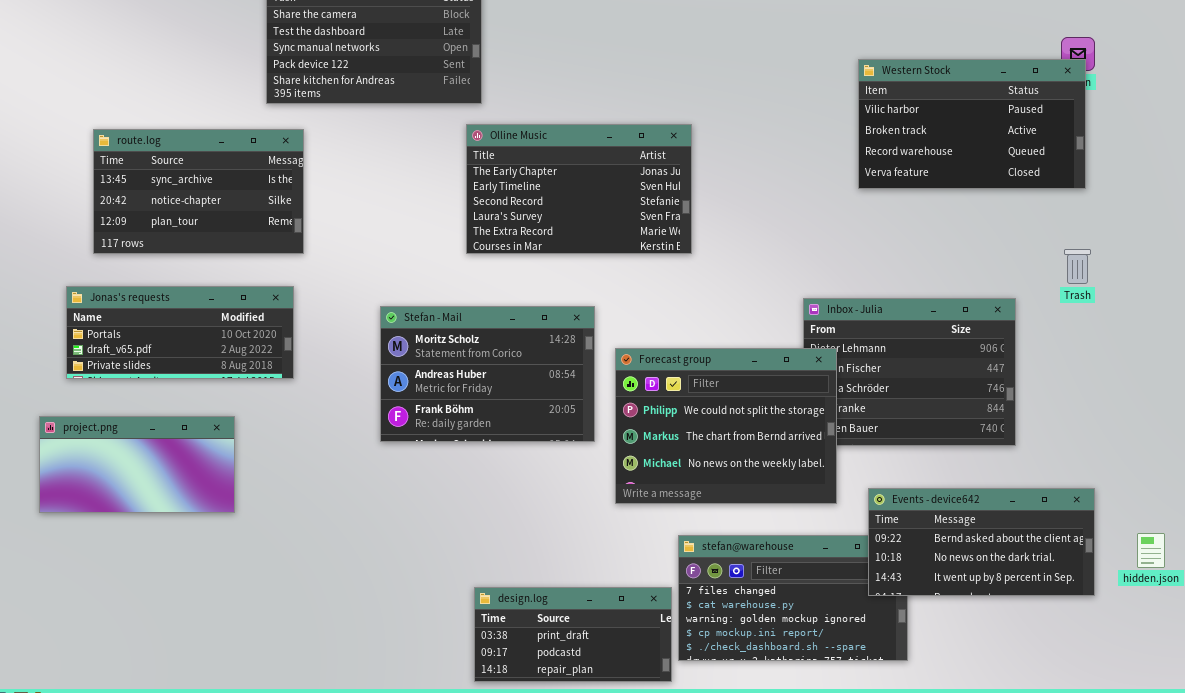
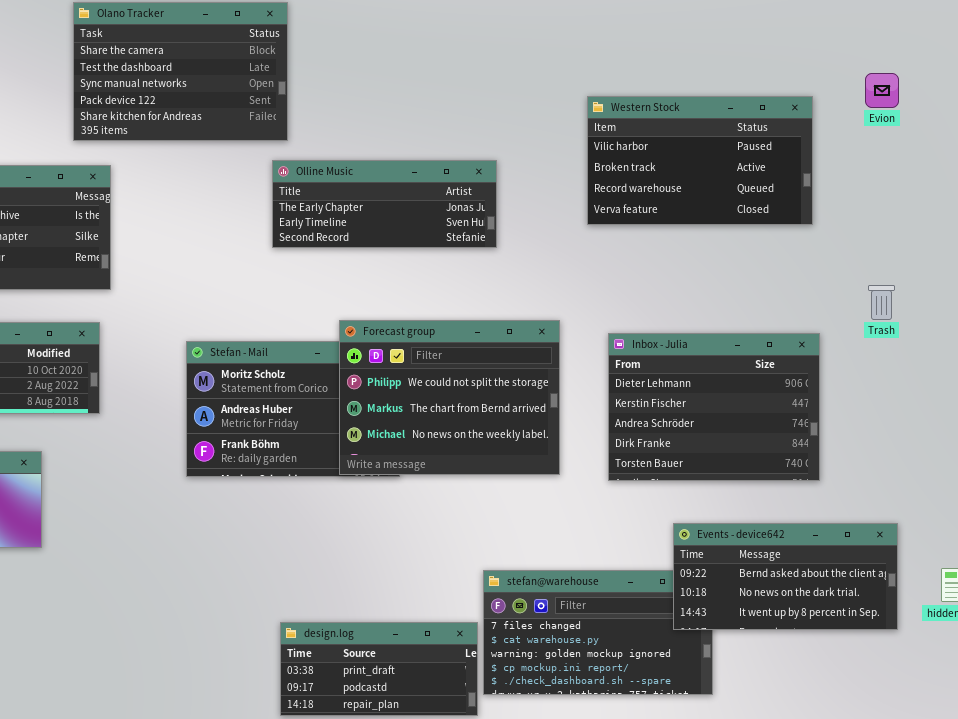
Western Stock: [858,59,1086,189] -> [587,96,813,225], moved
Olline Music: [466,124,692,254] -> [272,160,497,248], resized
Forecast group: [615,348,837,504] -> [339,320,560,475], moved

